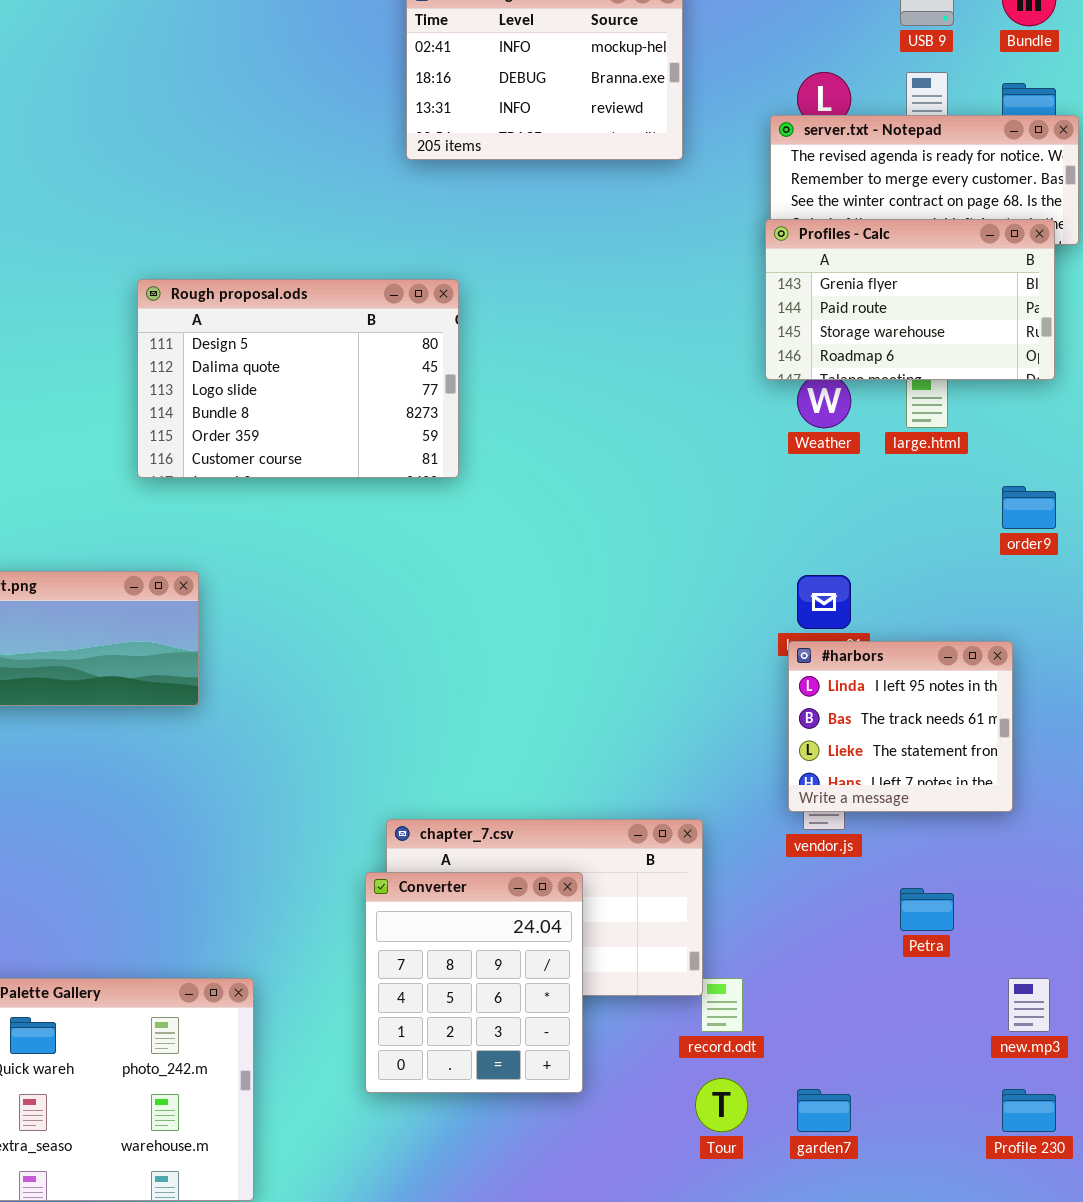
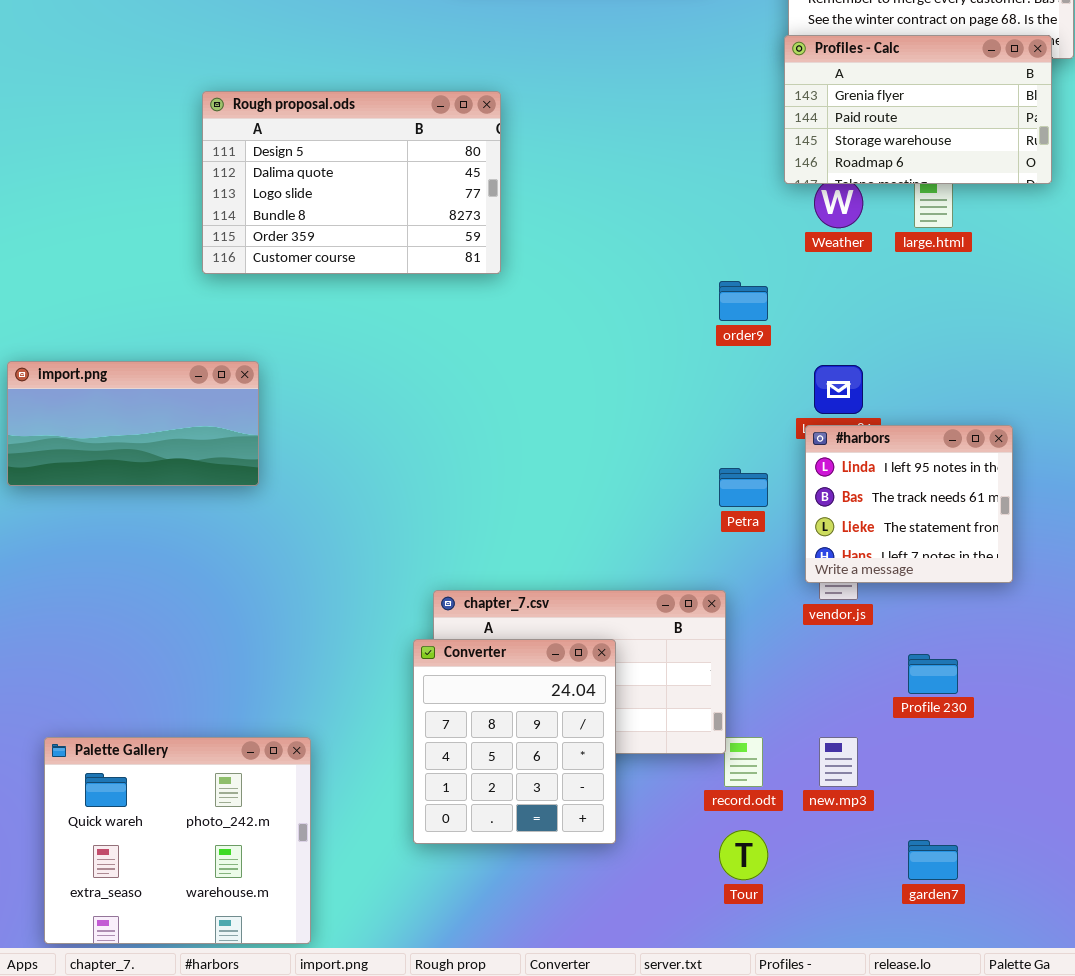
order9: [1002,486,1056,529] -> [719,281,768,321], moved
Petra: [900,888,954,931] -> [719,468,768,507], moved
new.mp3: [1008,978,1050,1032] -> [819,737,858,787], moved
garden7: [797,1089,851,1132] -> [908,840,958,880], moved
Profile 230: [1002,1089,1056,1132] -> [908,654,958,694], moved

